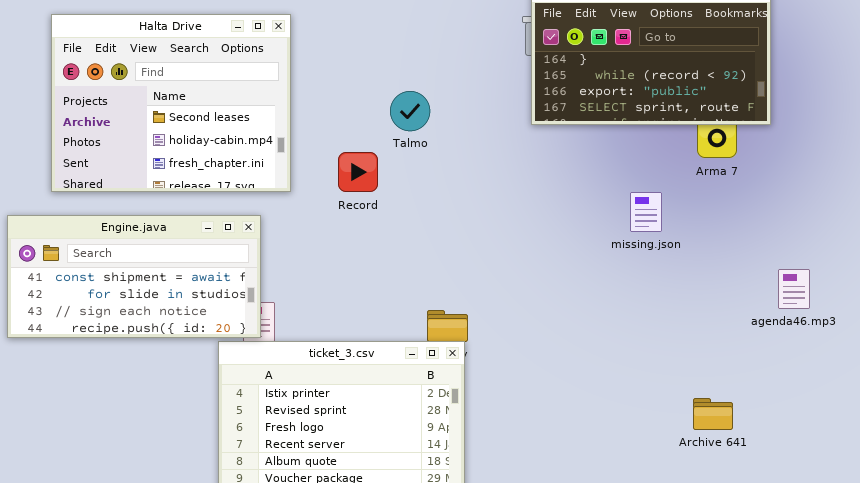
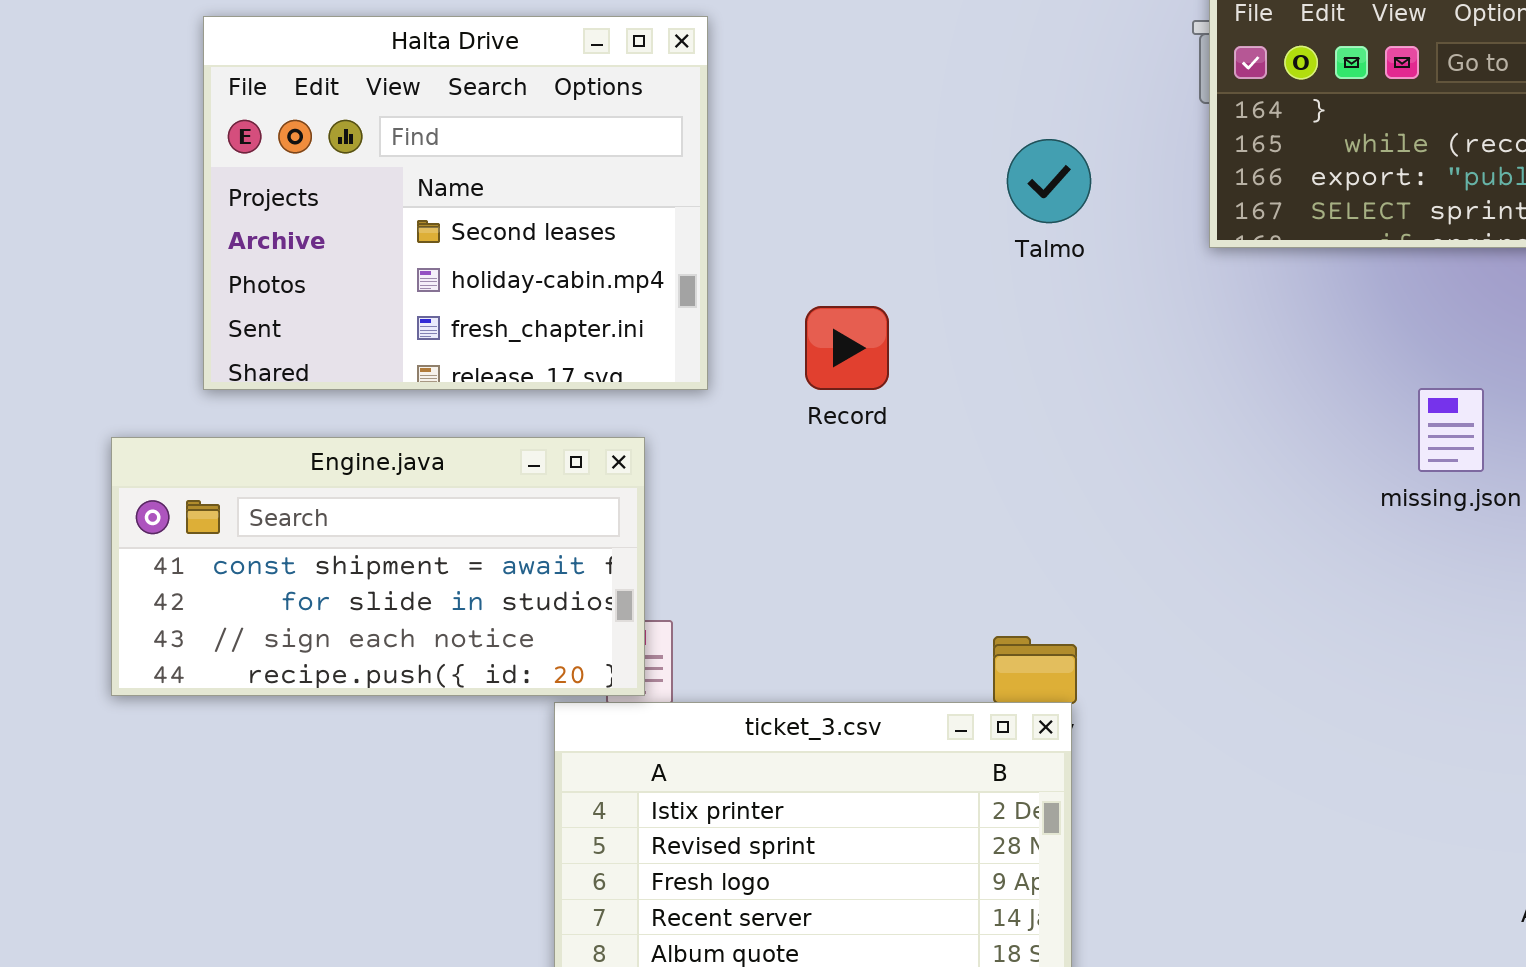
Talmo: [390,91,430,131] -> [1007,139,1091,223], moved

